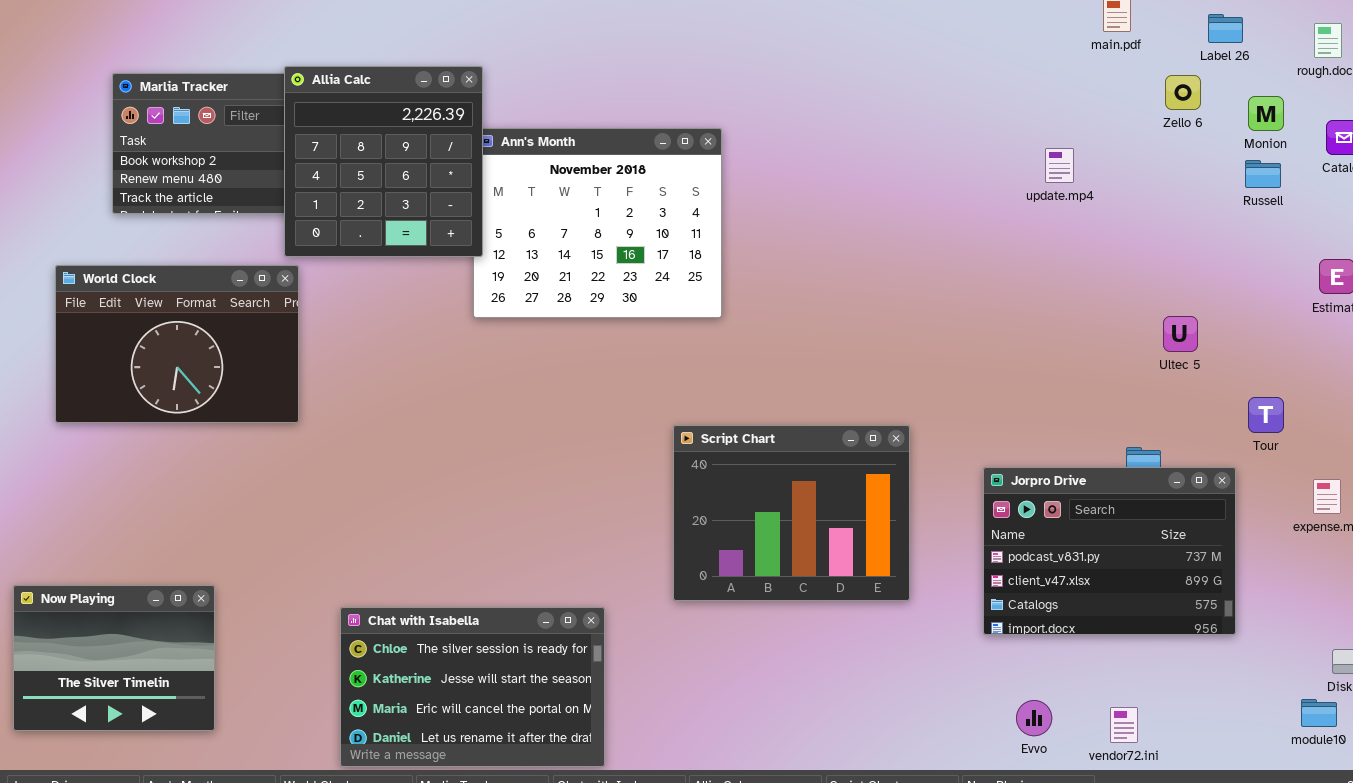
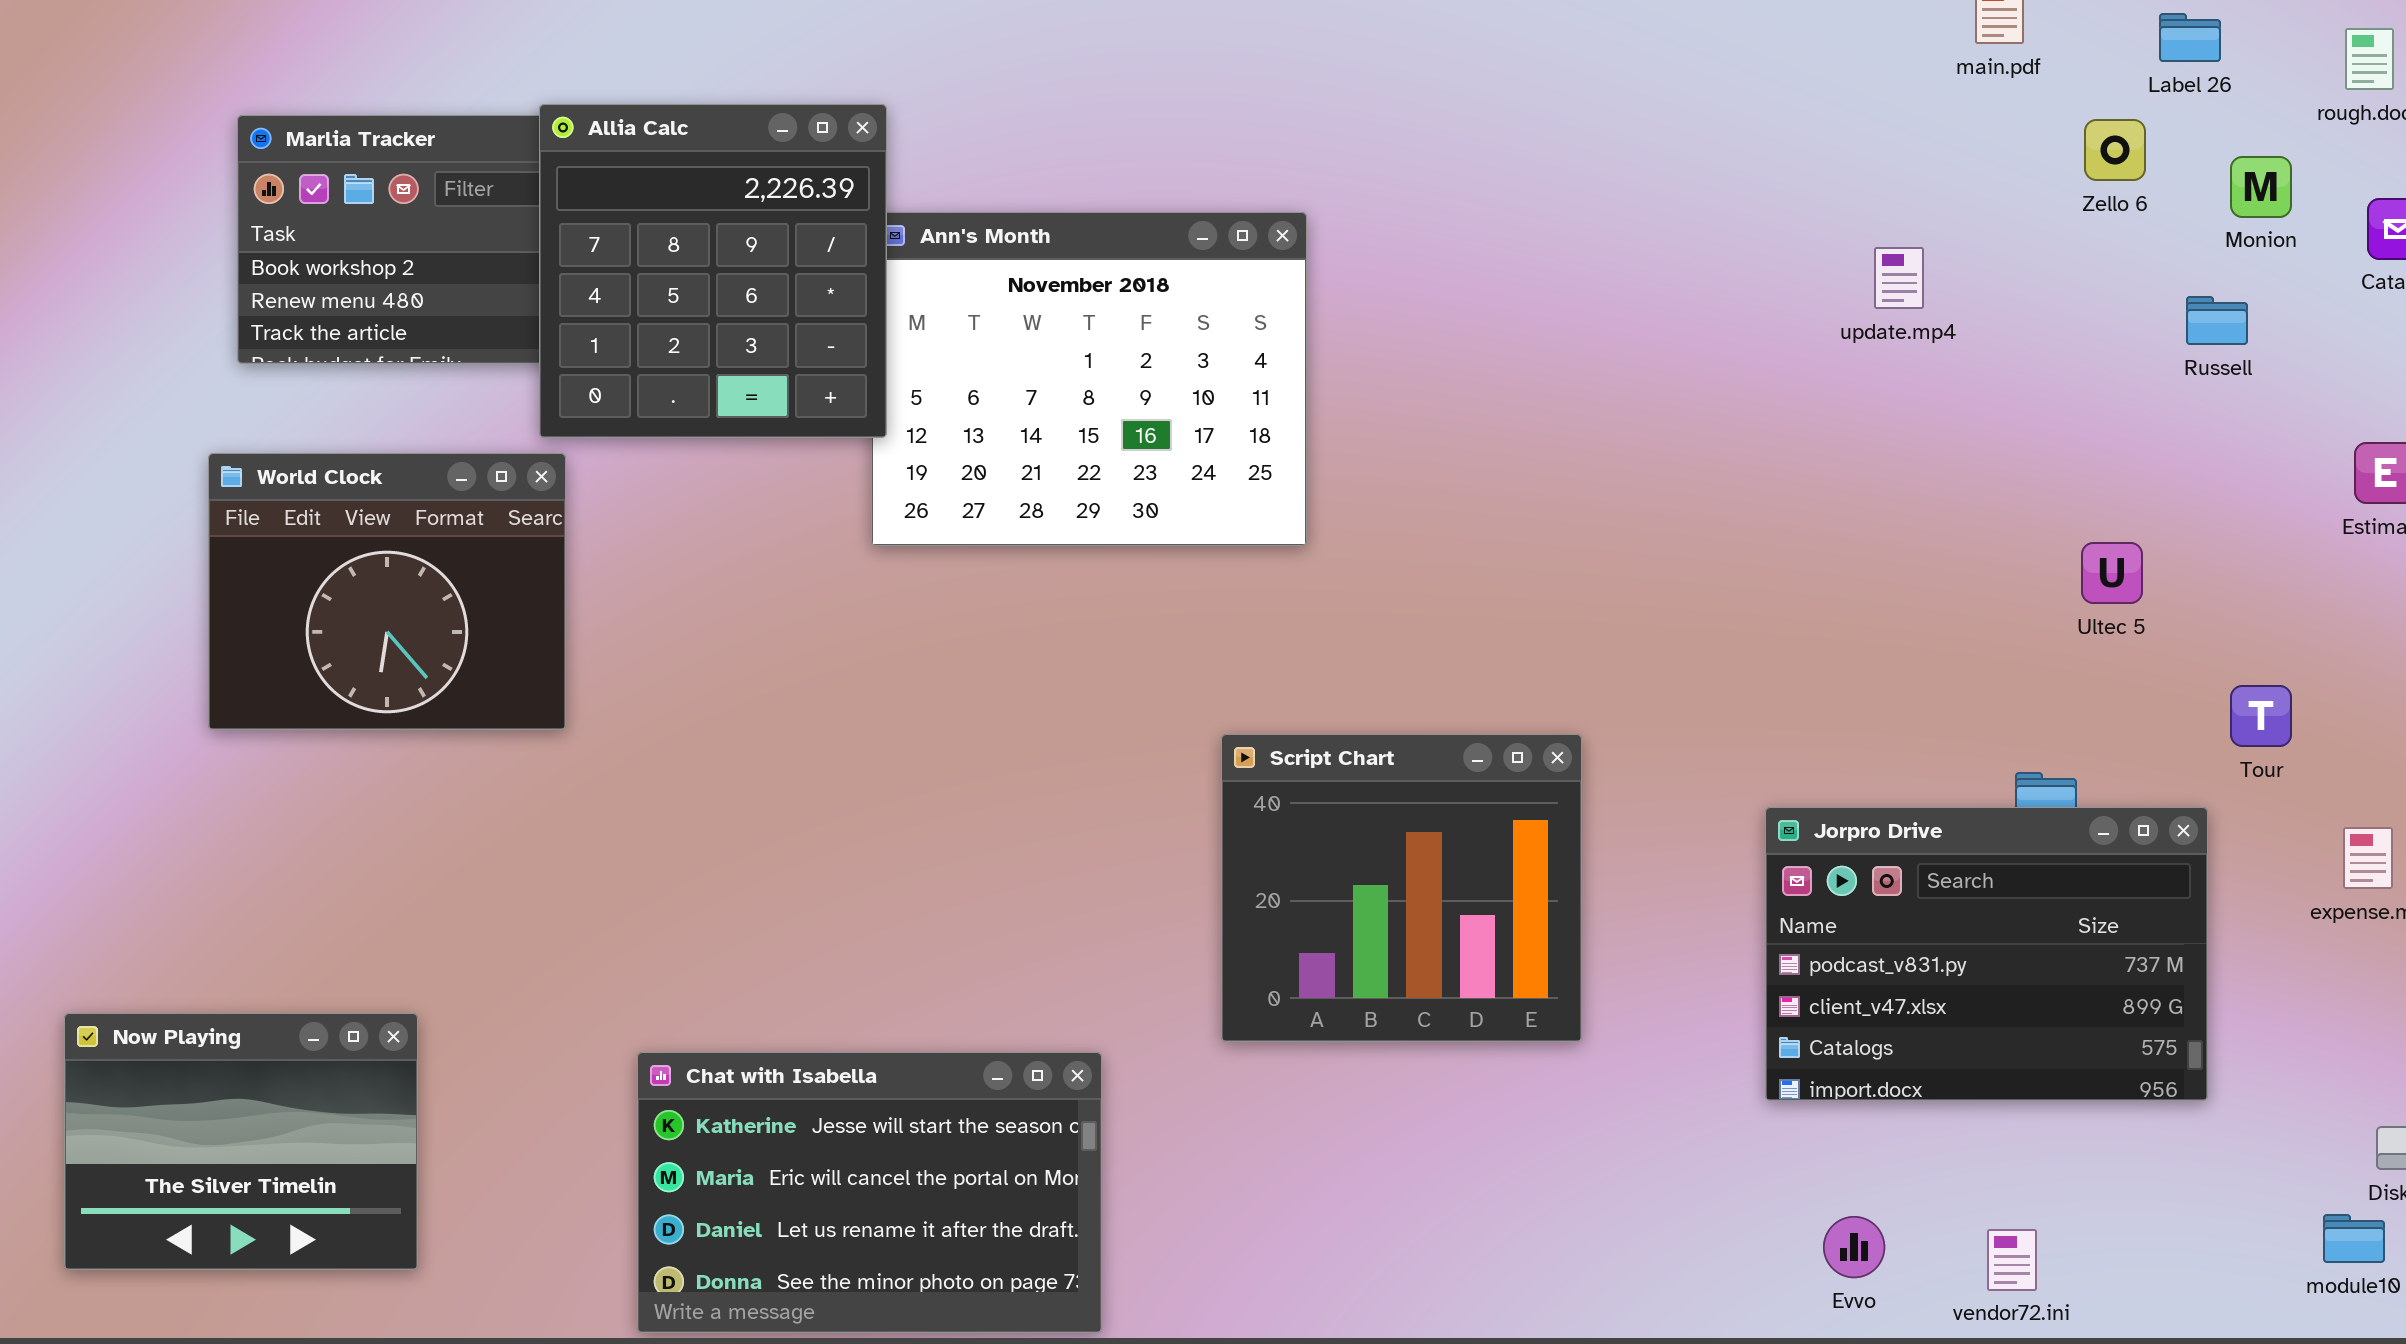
Russell: [1245,160,1281,188] -> [2186,296,2248,345], moved
World Clock: [55,265,299,423] -> [208,453,566,730], resized
Script Chart: [673,425,910,601] -> [1221,734,1582,1042], resized
Chat with Isabella: [340,607,605,767] -> [637,1052,1102,1333], scrolled down 1 row

